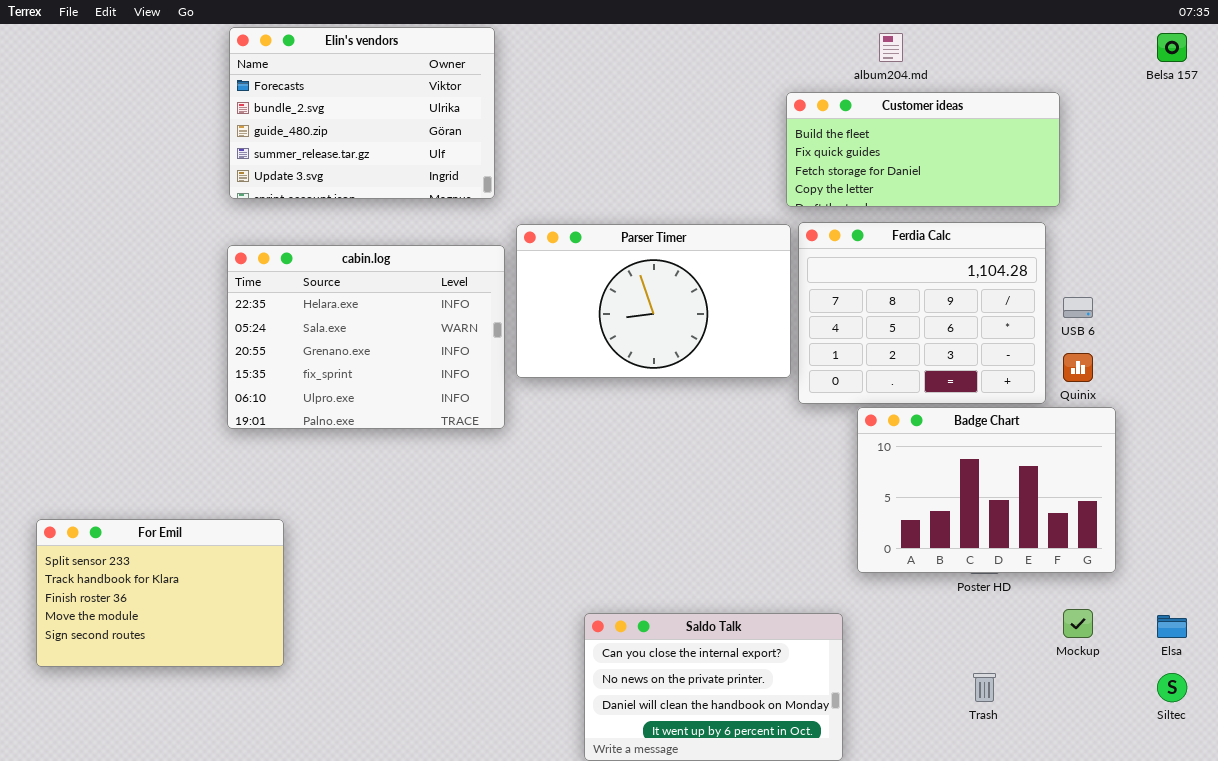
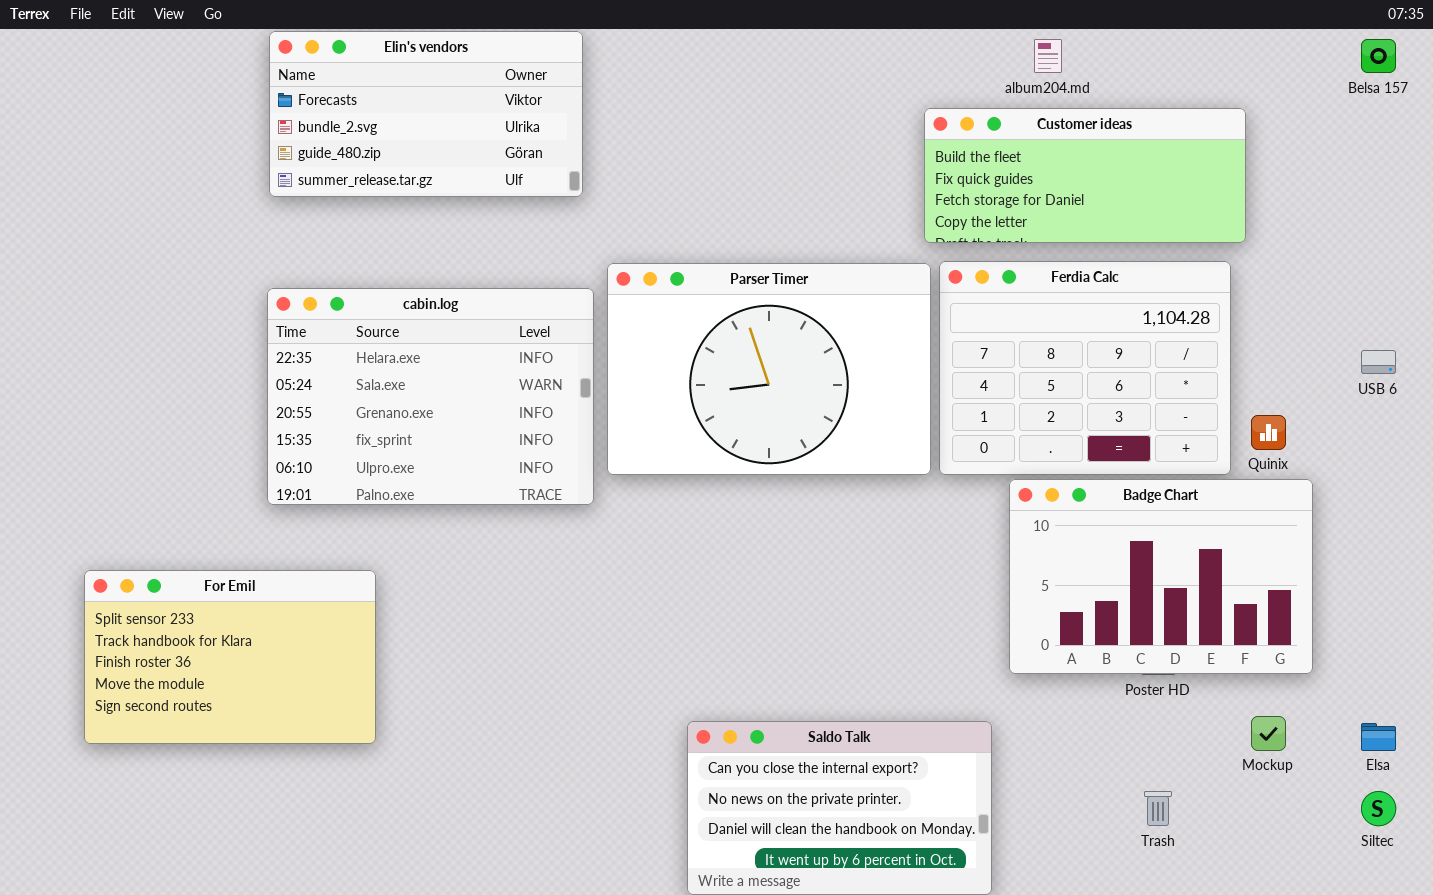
Elin's vendors: [229,27,495,199] -> [269,31,583,197], resized
Parser Timer: [516,224,791,378] -> [607,263,931,475], resized
USB 6: [1063,297,1093,318] -> [1361,350,1396,374], moved
For Emil: [36,519,284,667] -> [84,570,376,744], moved

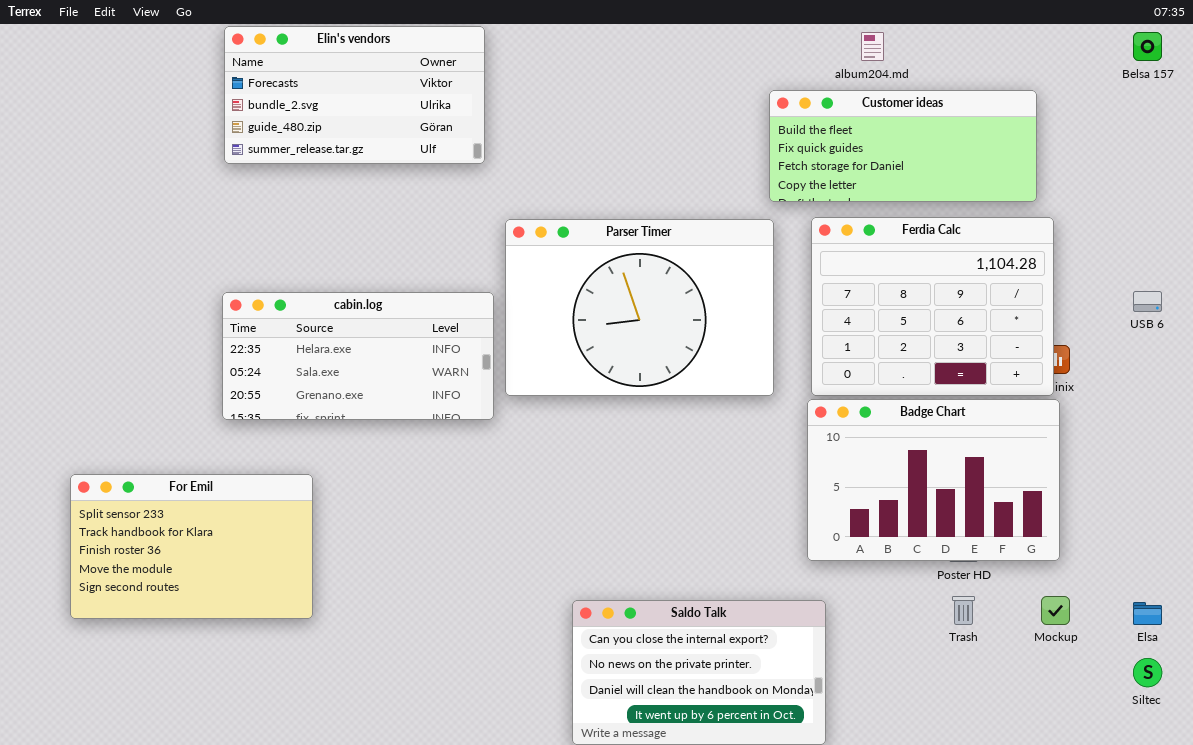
Ferdia Calc: [939,261,1231,475] -> [811,217,1054,396], moved
cabin.log: [267,288,594,505] -> [222,292,494,420], resized
Badge Chart: [1009,479,1313,674] -> [807,399,1060,561], moved
Trash: [1144,791,1172,826] -> [952,596,975,625], moved

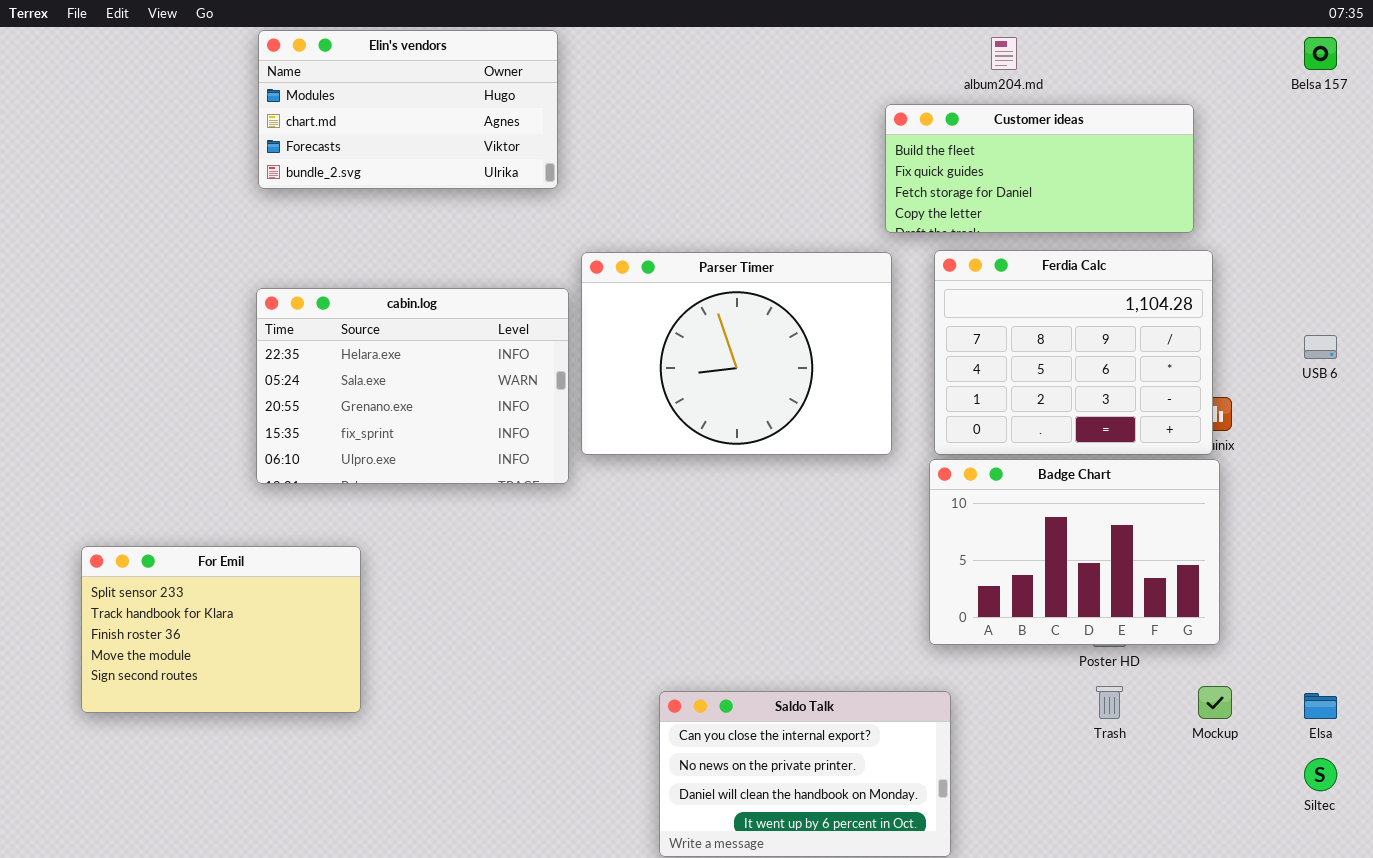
Elin's vendors: [224,26,485,164] -> [258,30,558,189], scrolled up 2 rows
cabin.log: [222,292,494,420] -> [256,288,569,484], resized

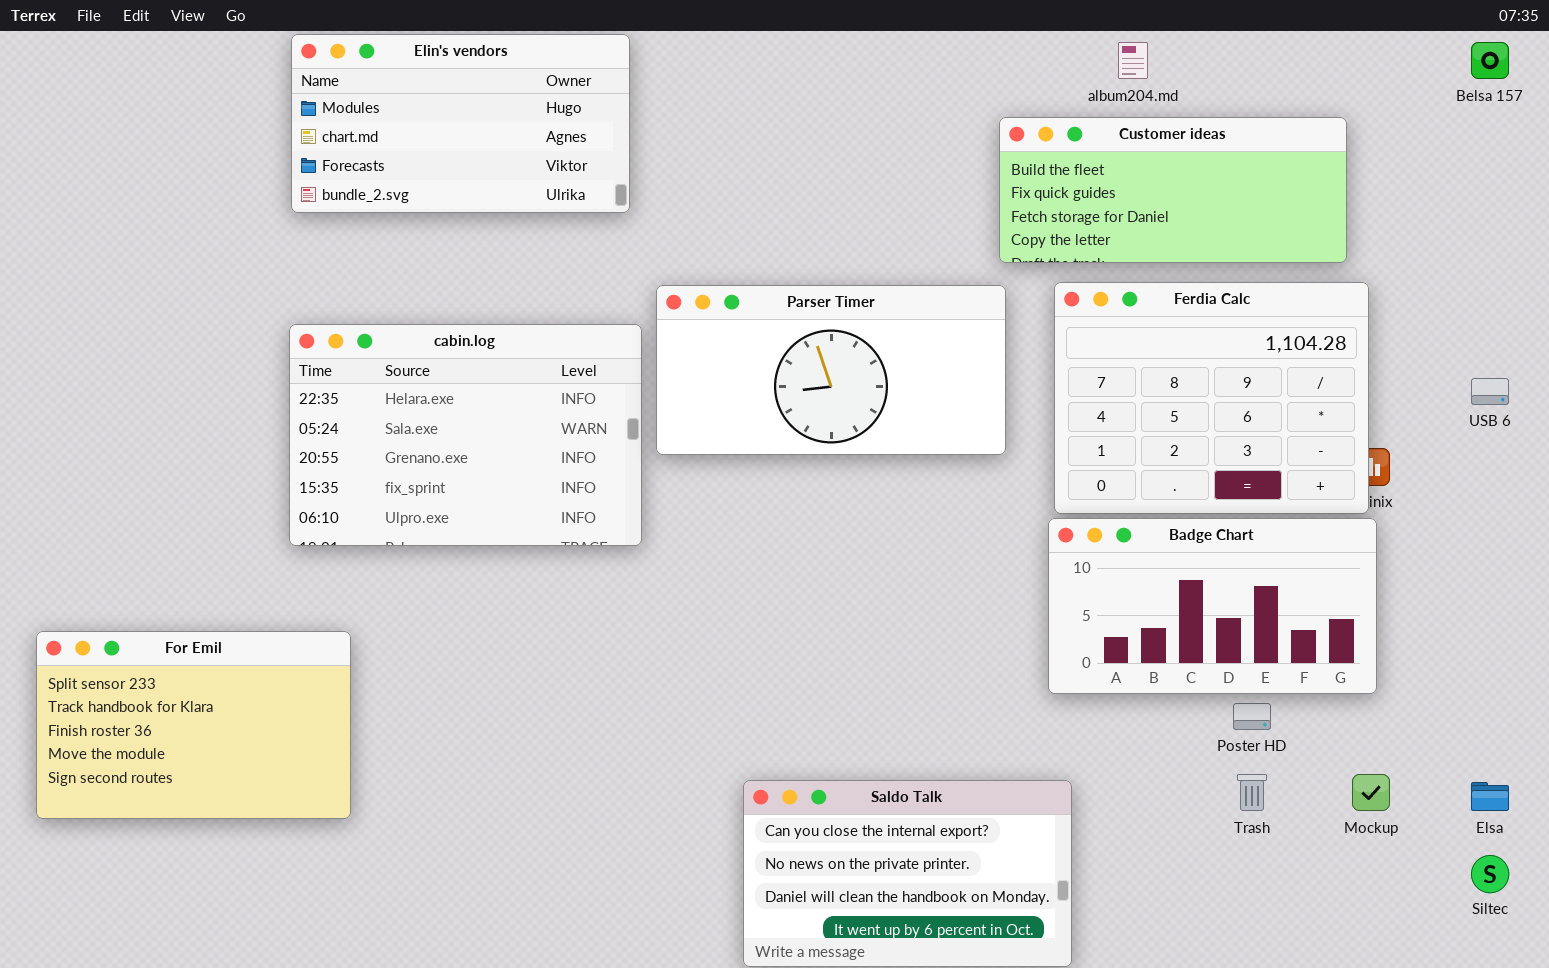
Parser Timer: [581,252,892,455] -> [656,285,1006,455], resized
Badge Chart: [929,459,1220,645] -> [1048,518,1377,694], resized
For Emil: [81,546,361,713] -> [36,631,351,819], moved

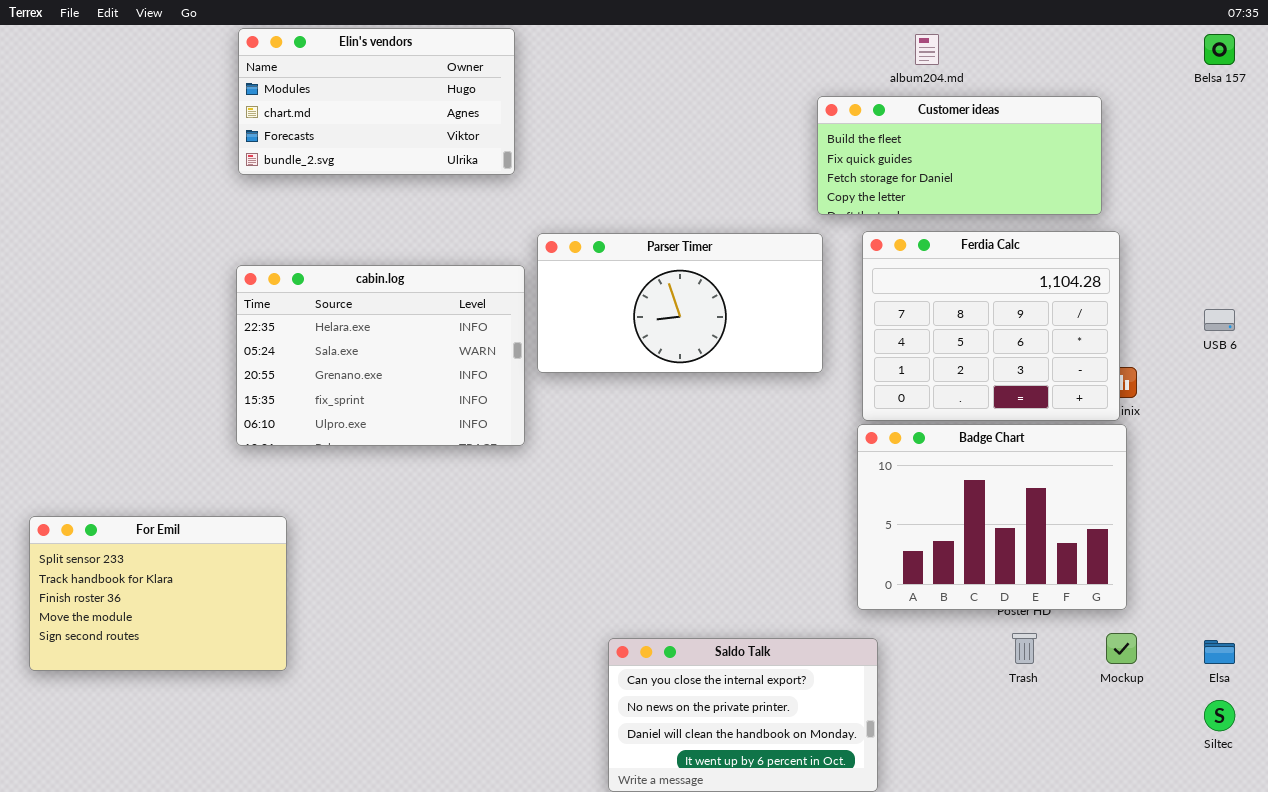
Badge Chart: [1048,518,1377,694] -> [857,424,1127,610], resized

